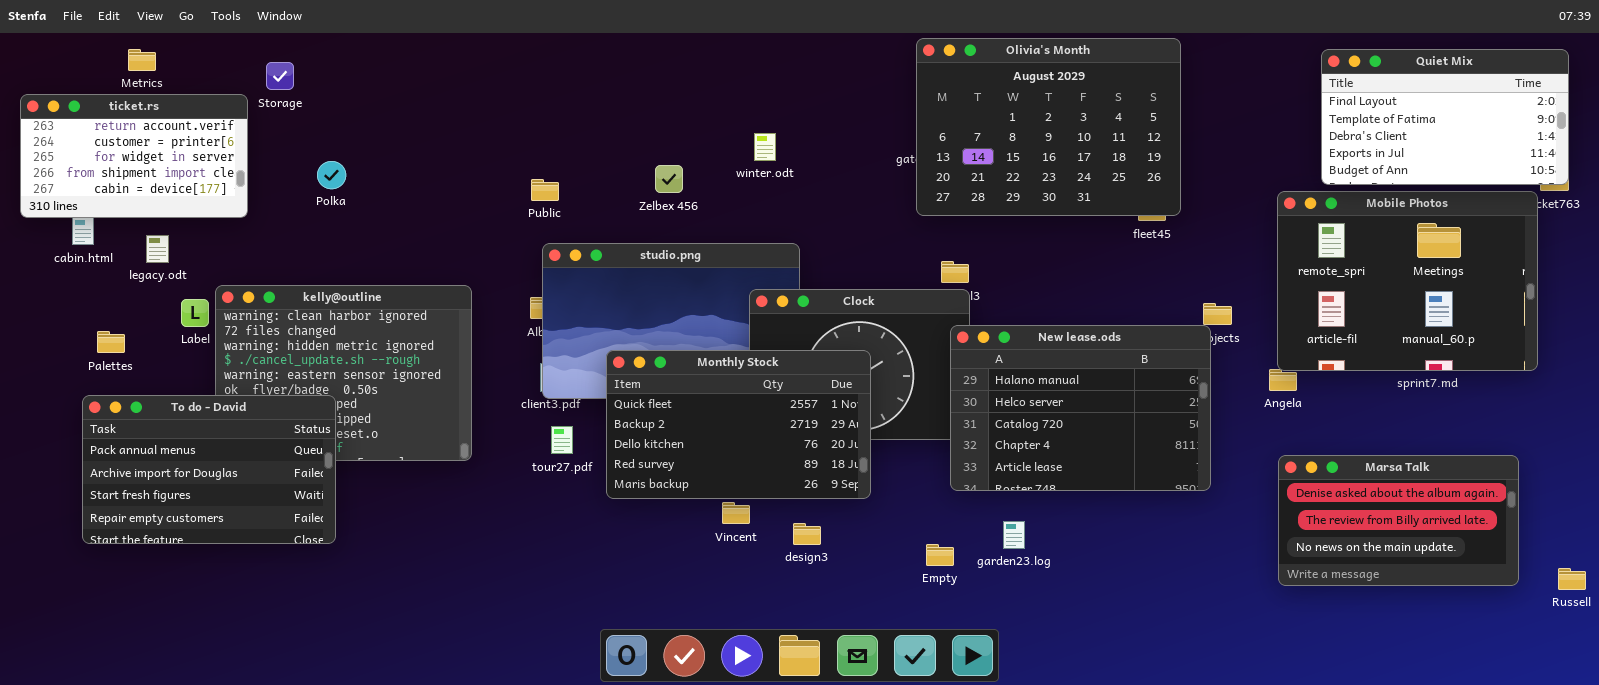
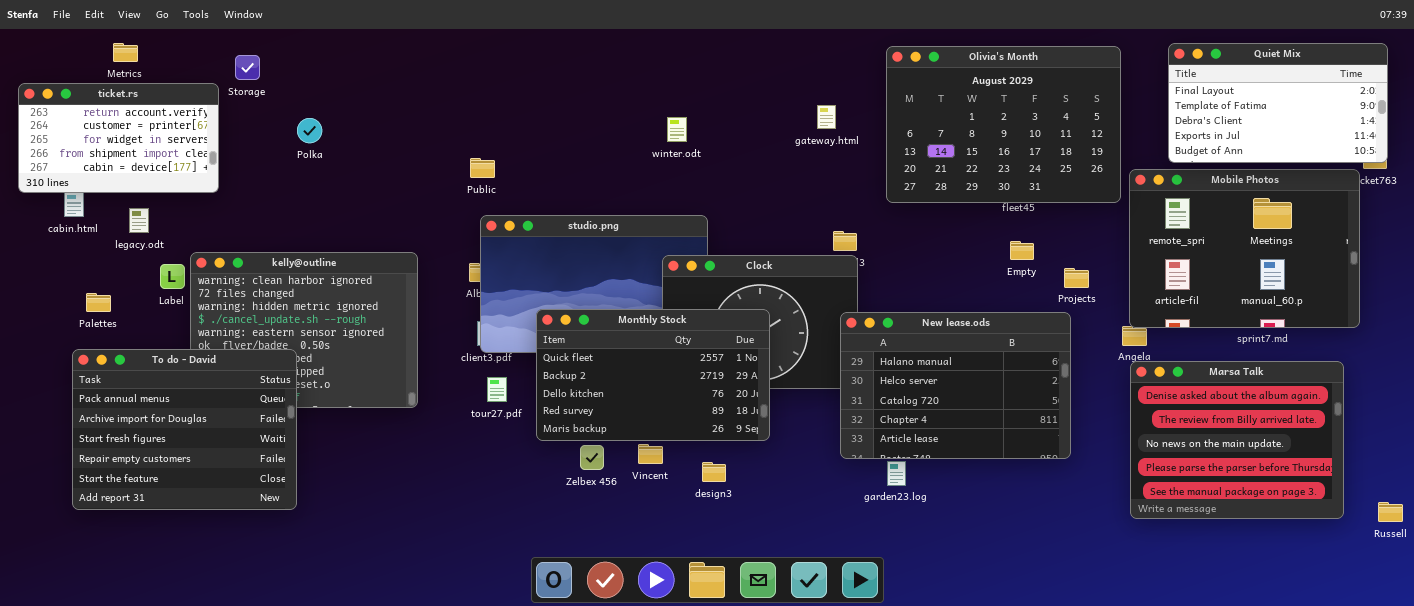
Olivia's Month: [916,38,1181,216] -> [886,46,1121,203], moved
Polka: [317,161,346,189] -> [297,118,322,143], moved
Zelbex 456: [655,165,683,193] -> [580,445,604,470], moved
New lease.ods: [950,325,1211,491] -> [840,312,1071,459], moved
To do - David: [82,395,336,544] -> [72,349,297,510], resized
Marsa Talk: [1278,455,1519,586] -> [1130,361,1344,519], resized
Empty: [926,544,954,566] -> [1010,241,1034,260], moved

